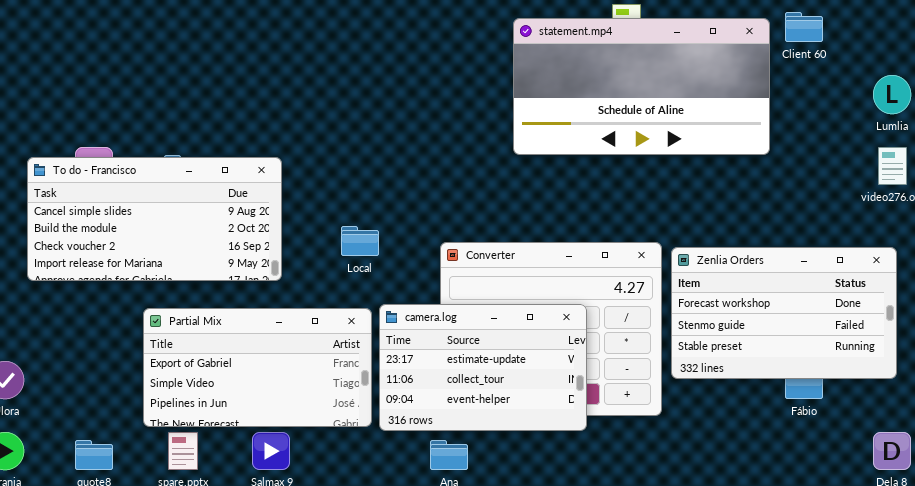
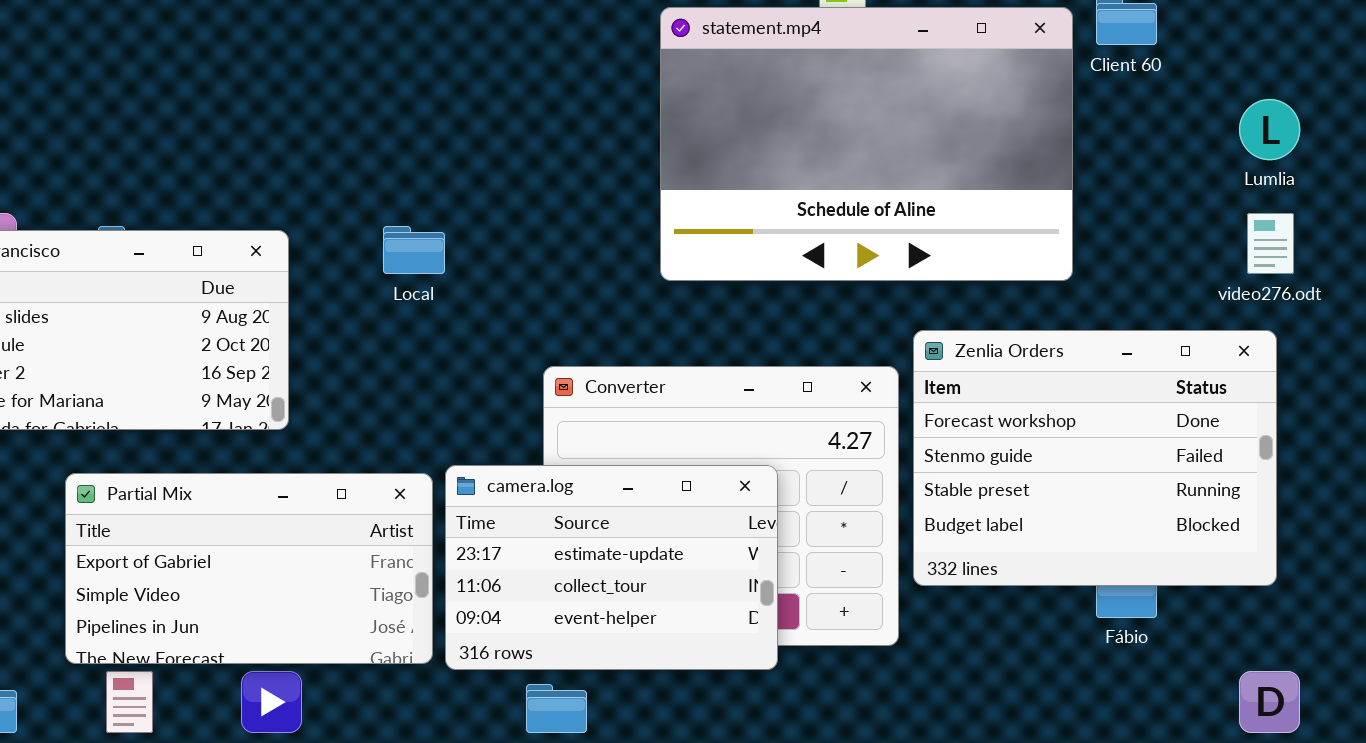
statement.mp4: [513,18,770,155] -> [660,7,1073,281], resized
Local: [341,226,379,256] -> [383,226,445,274], moved
Zenlia Orders: [671,247,897,379] -> [913,330,1277,586], resized

